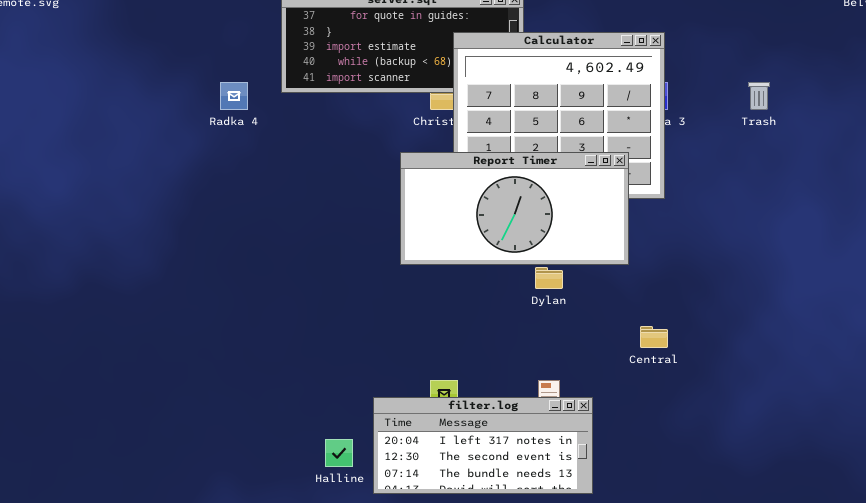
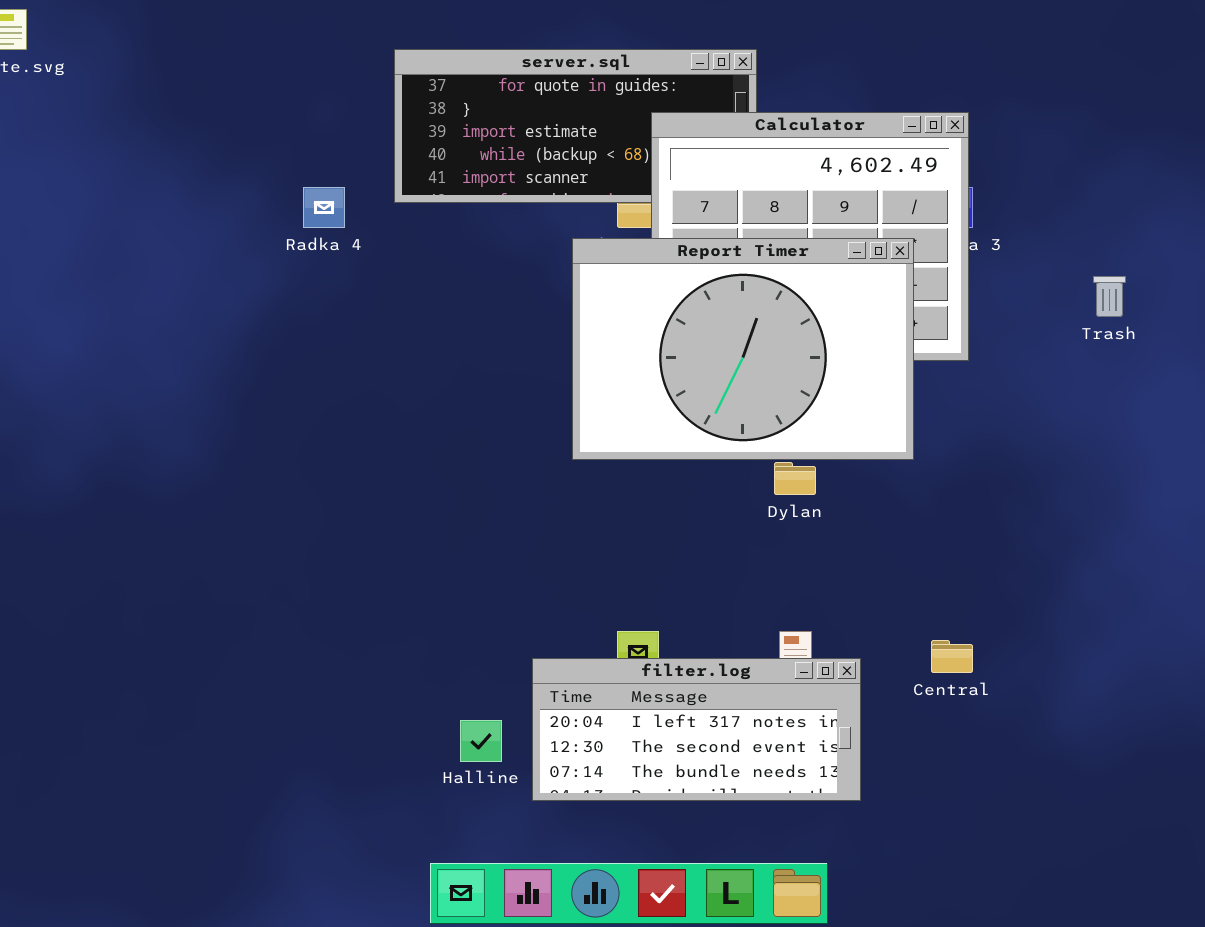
Trash: [748,82,770,110] -> [1093,276,1126,317], moved
Report Timer: [400,152,629,265] -> [572,238,914,460], resized
Central: [640,326,668,348] -> [931,640,973,673], moved

